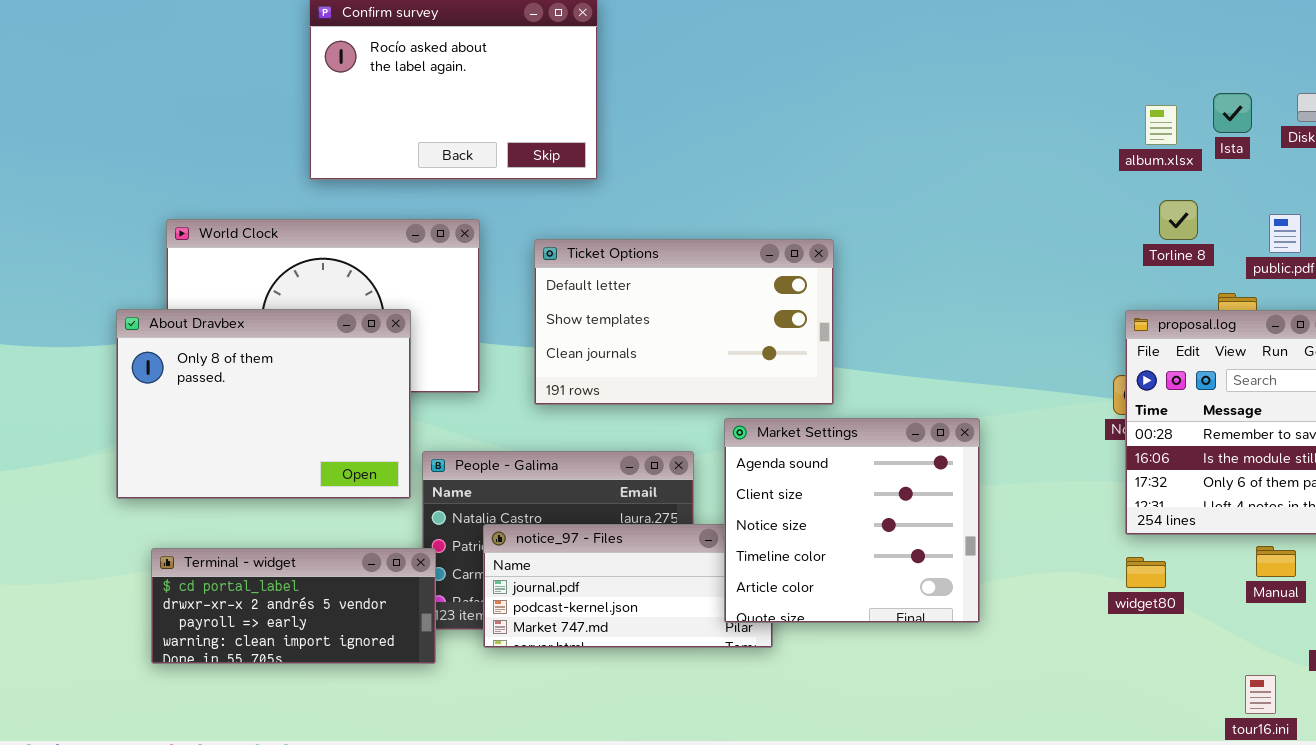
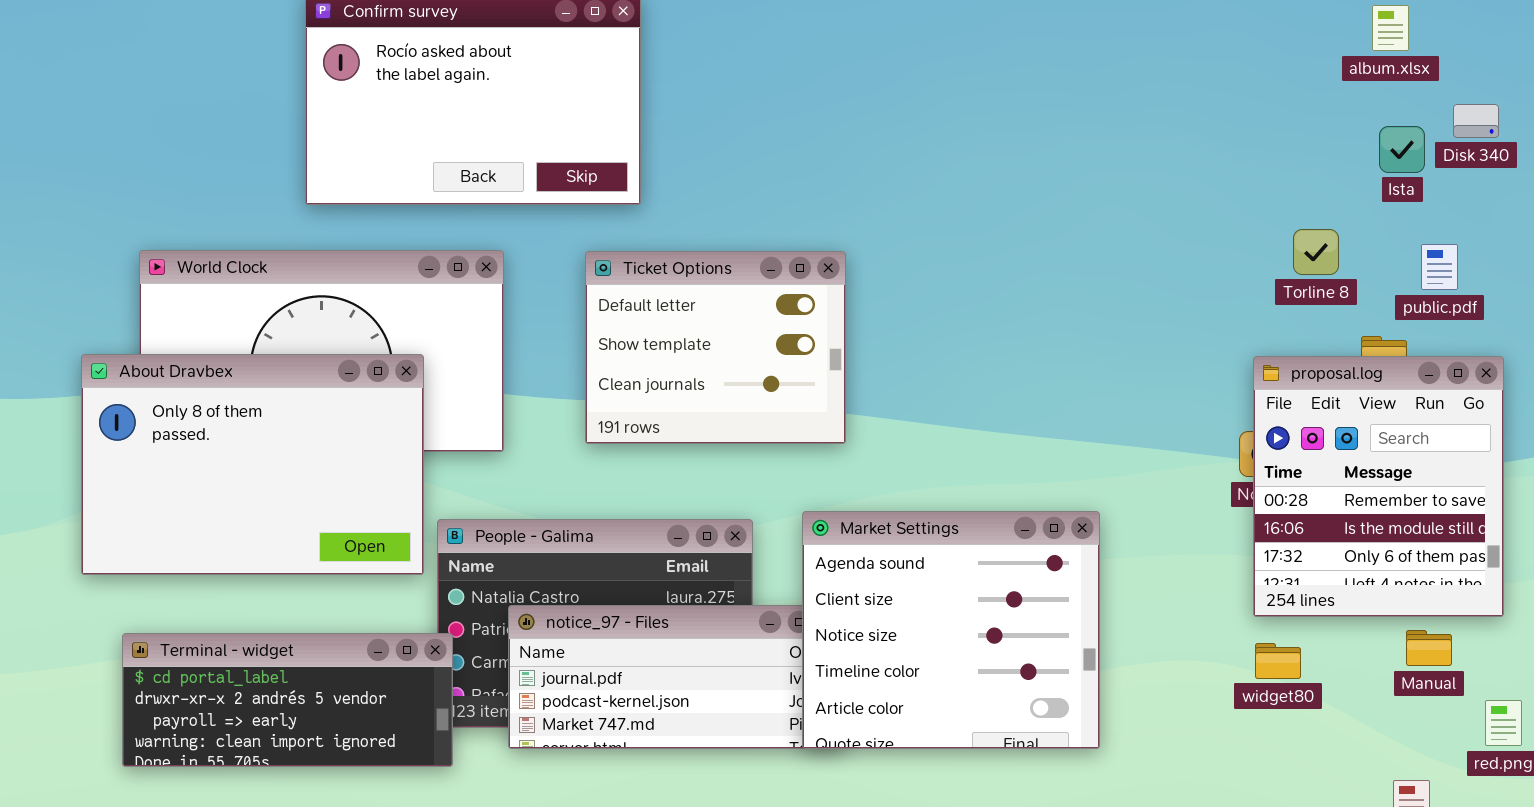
Ista: [1213,93,1252,133] -> [1379,126,1425,173], moved
album.xlsx: [1145,105,1177,145] -> [1372,5,1409,51], moved
Ticket Options: [534,239,834,405] -> [585,251,846,444], moved, resized
Market Settings: [724,418,980,623] -> [802,511,1100,749], moved

